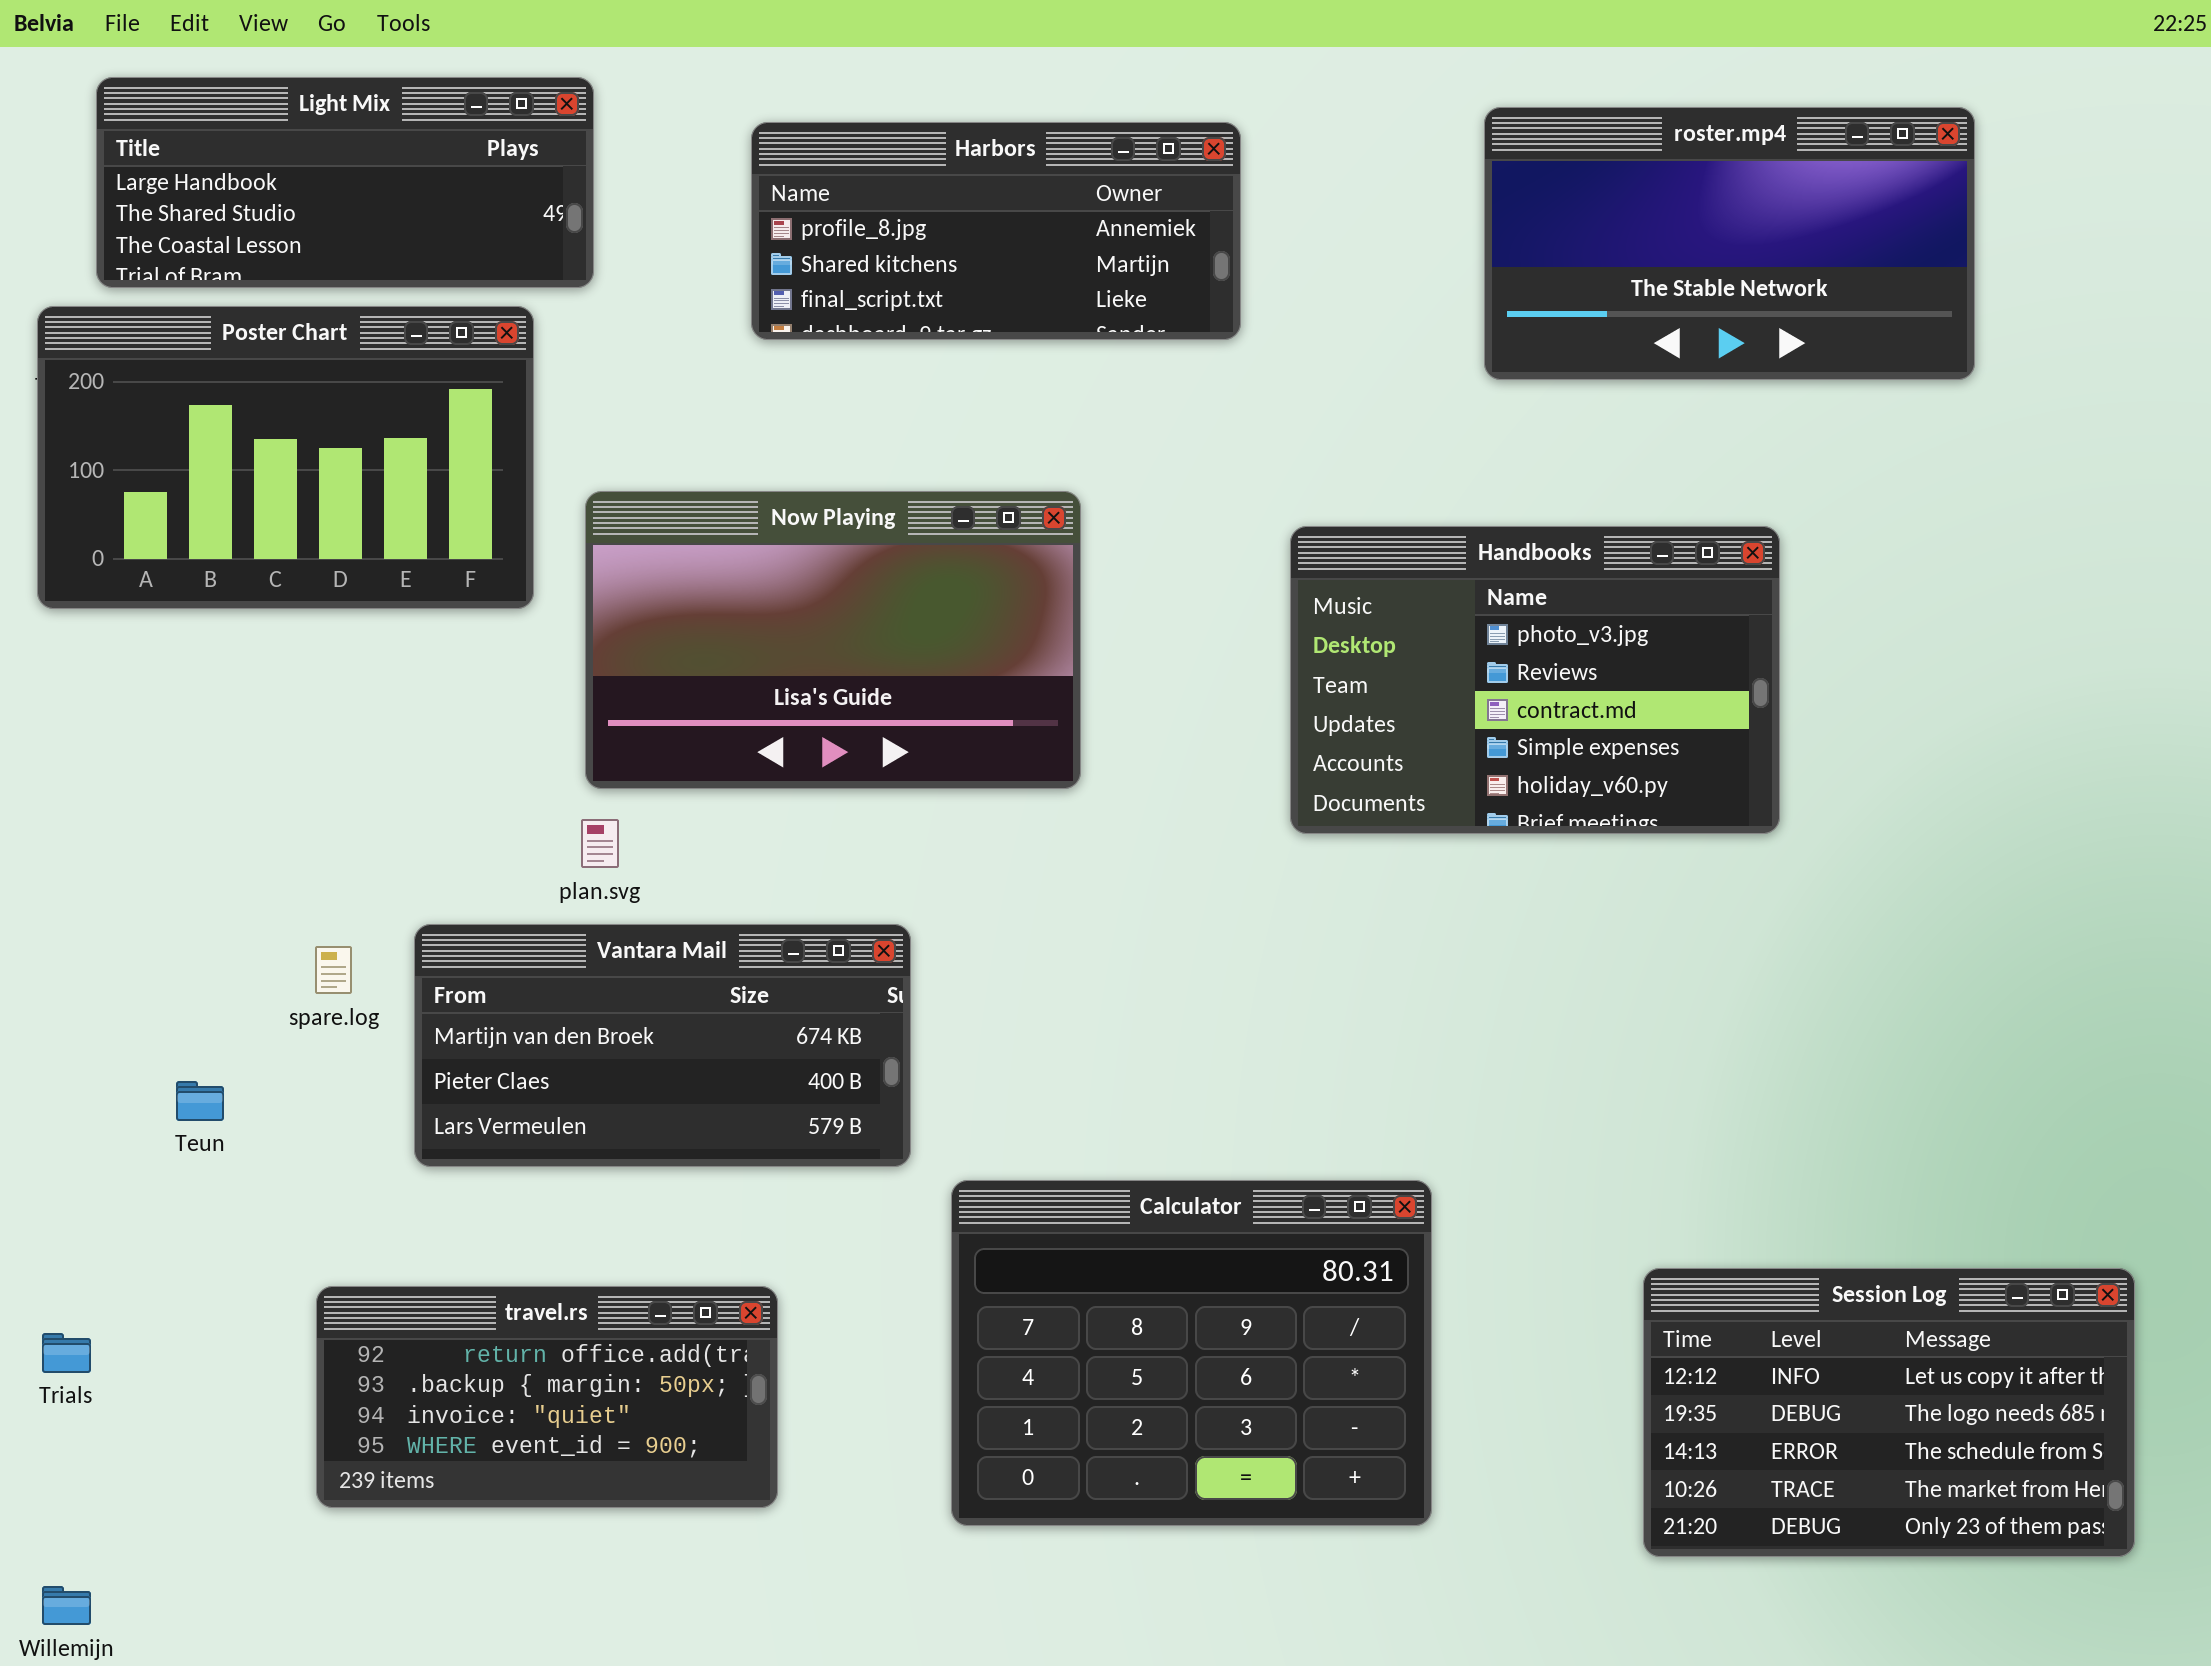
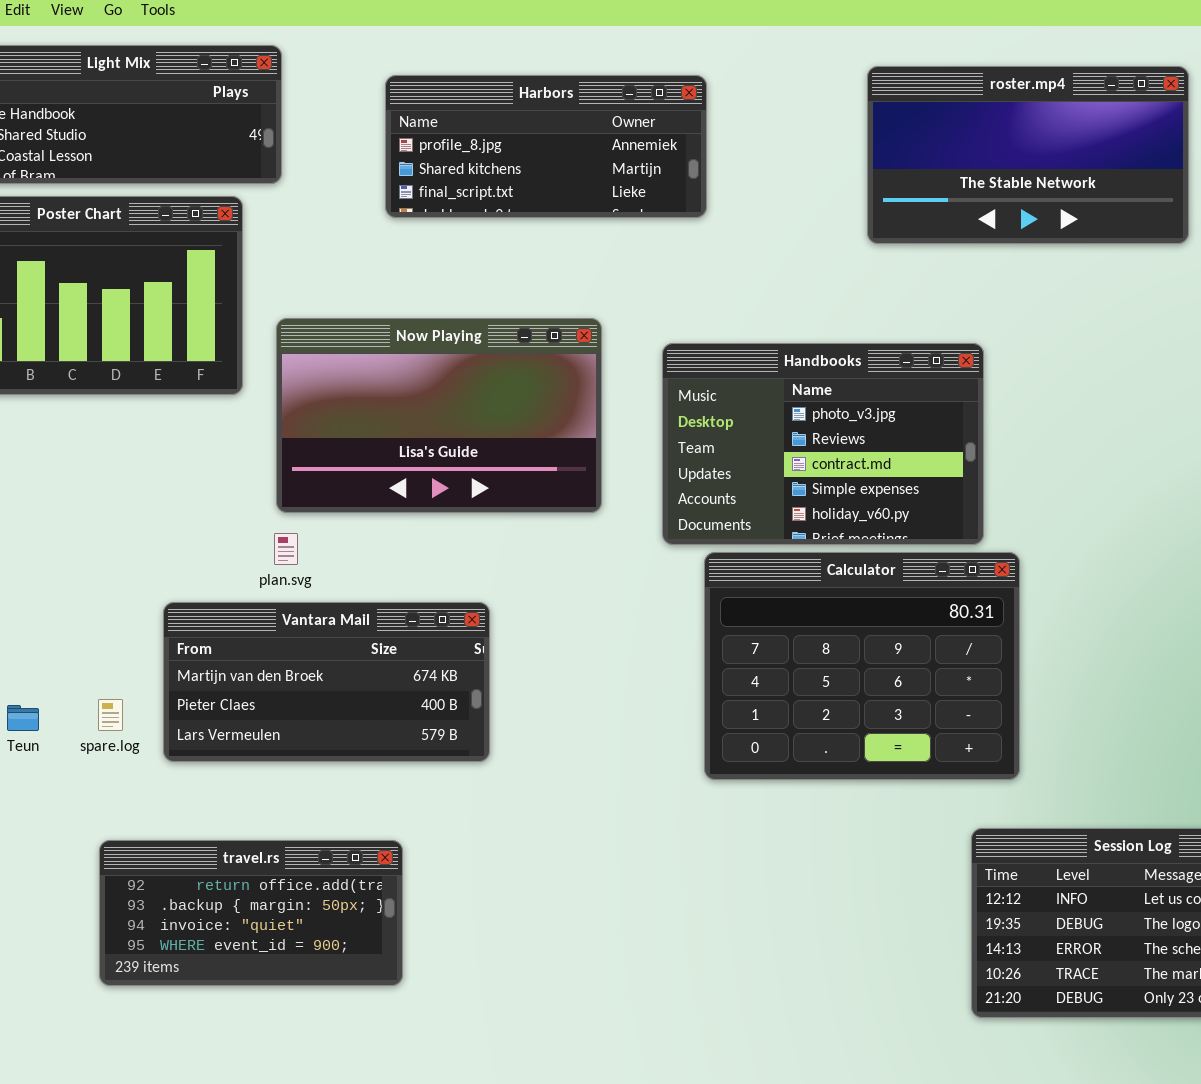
Handbooks: [1290,526,1780,834] -> [662,343,984,545], moved
spare.log: [315,946,352,994] -> [98,699,123,731], moved
Calculator: [951,1180,1432,1526] -> [704,552,1020,780], moved

